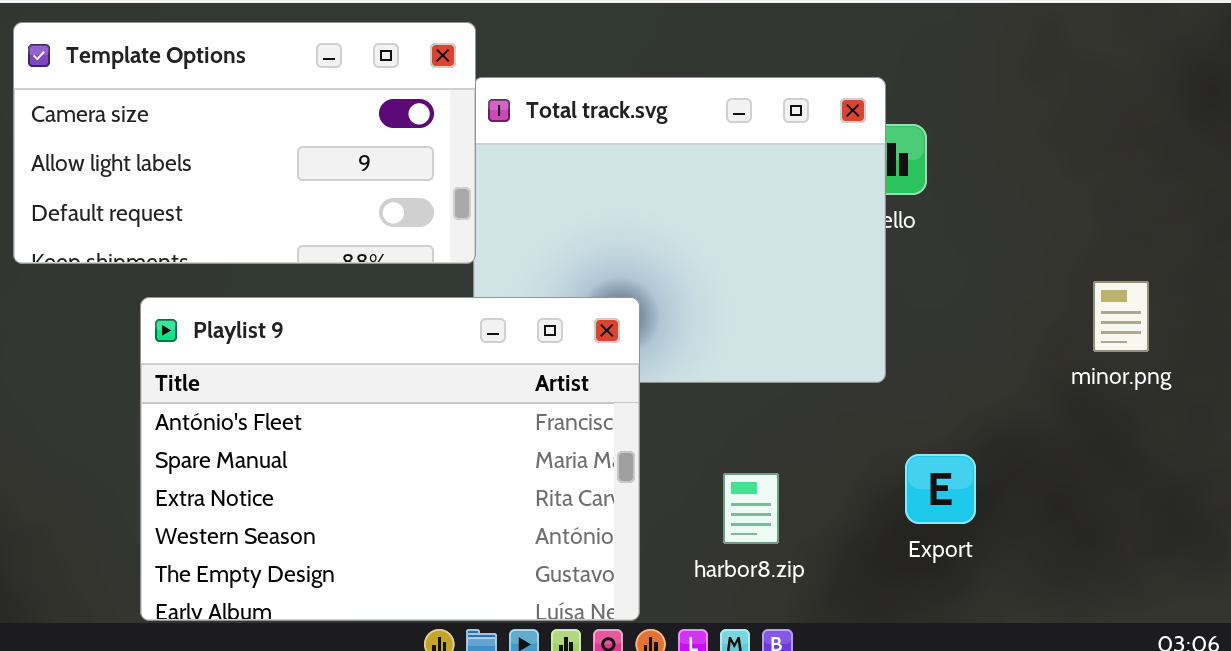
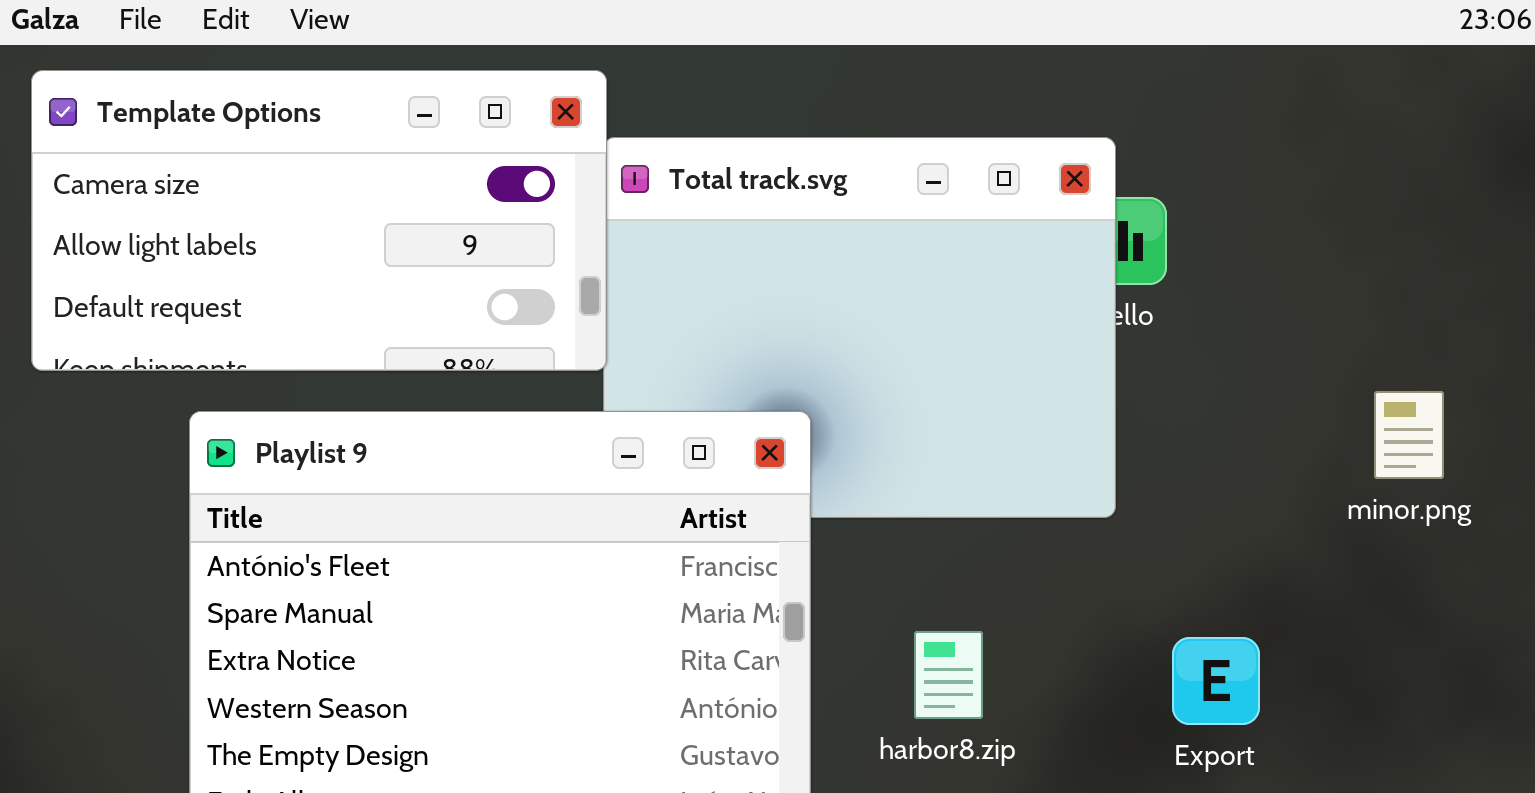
Export: [905,454,976,524] -> [1172,637,1260,725], moved

